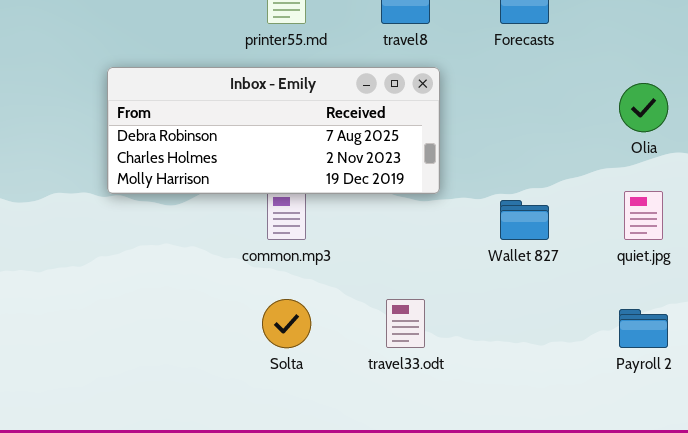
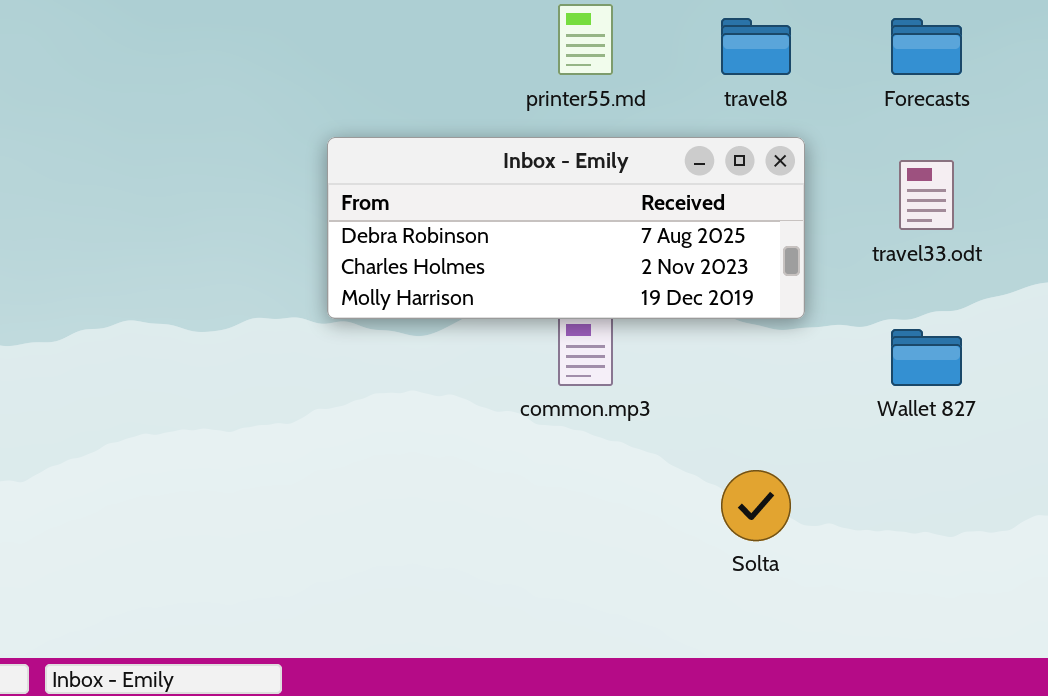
Solta: [262,299,311,348] -> [721,470,791,541], moved
travel33.odt: [386,299,425,348] -> [899,160,954,230], moved

